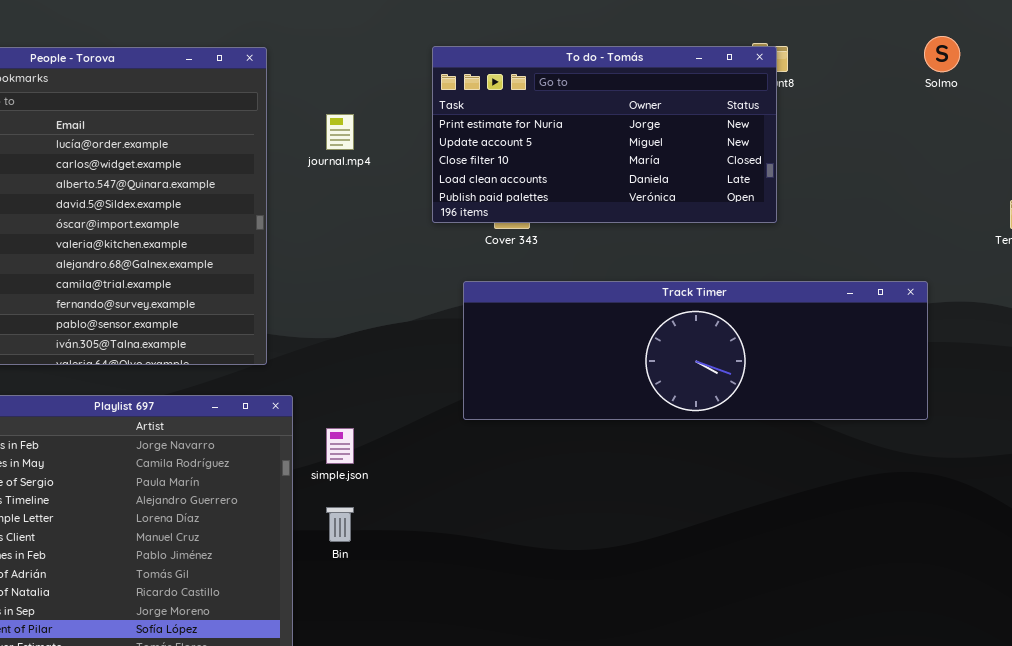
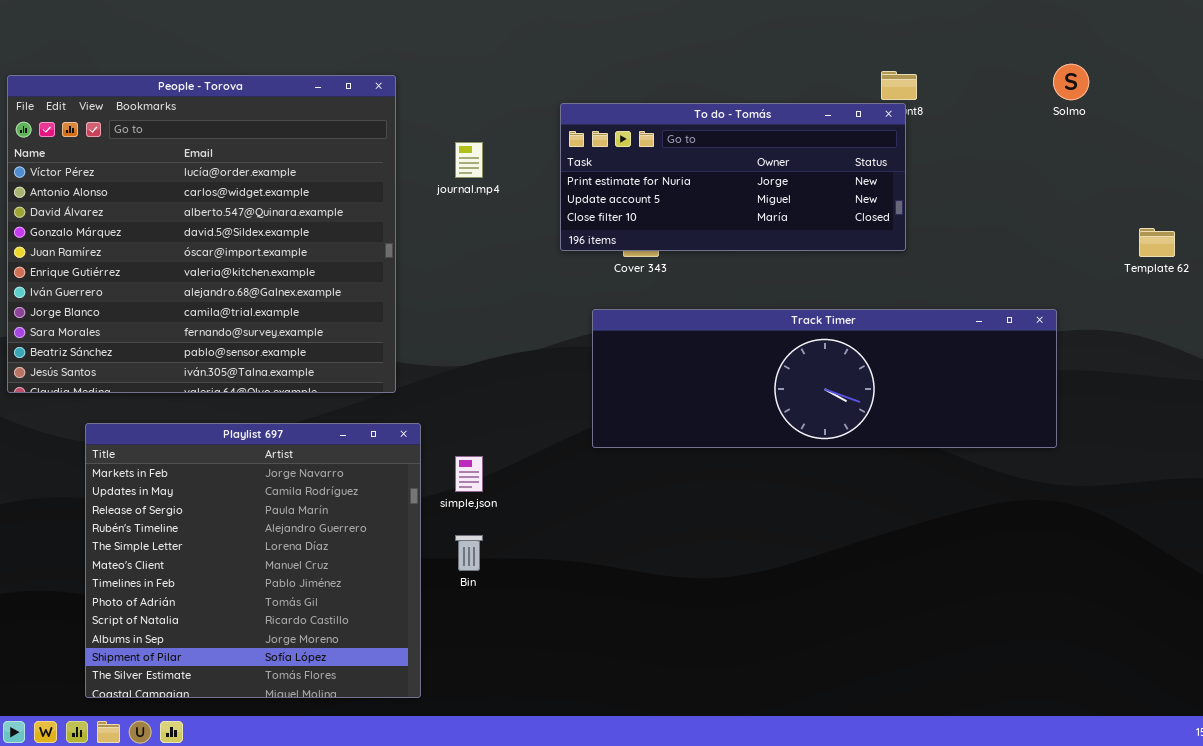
To do - Tomás: [432,46,777,223] -> [560,103,906,251], resized

